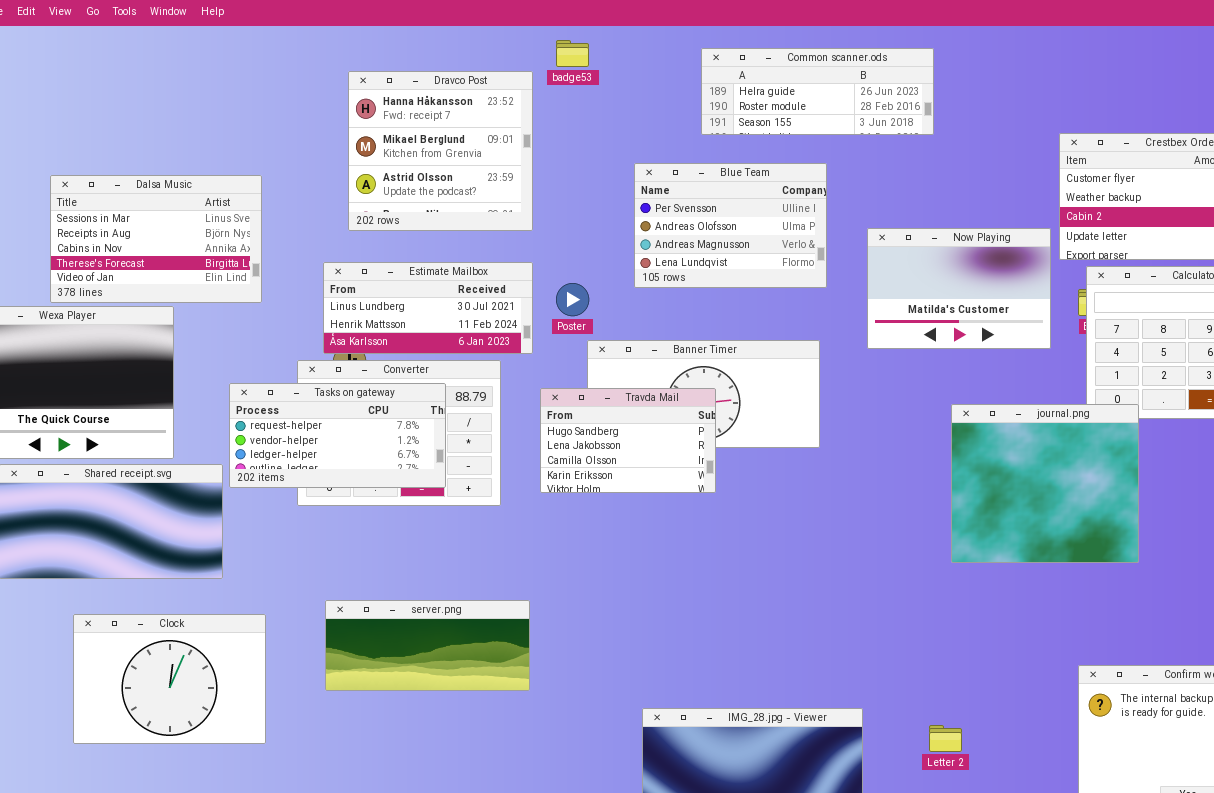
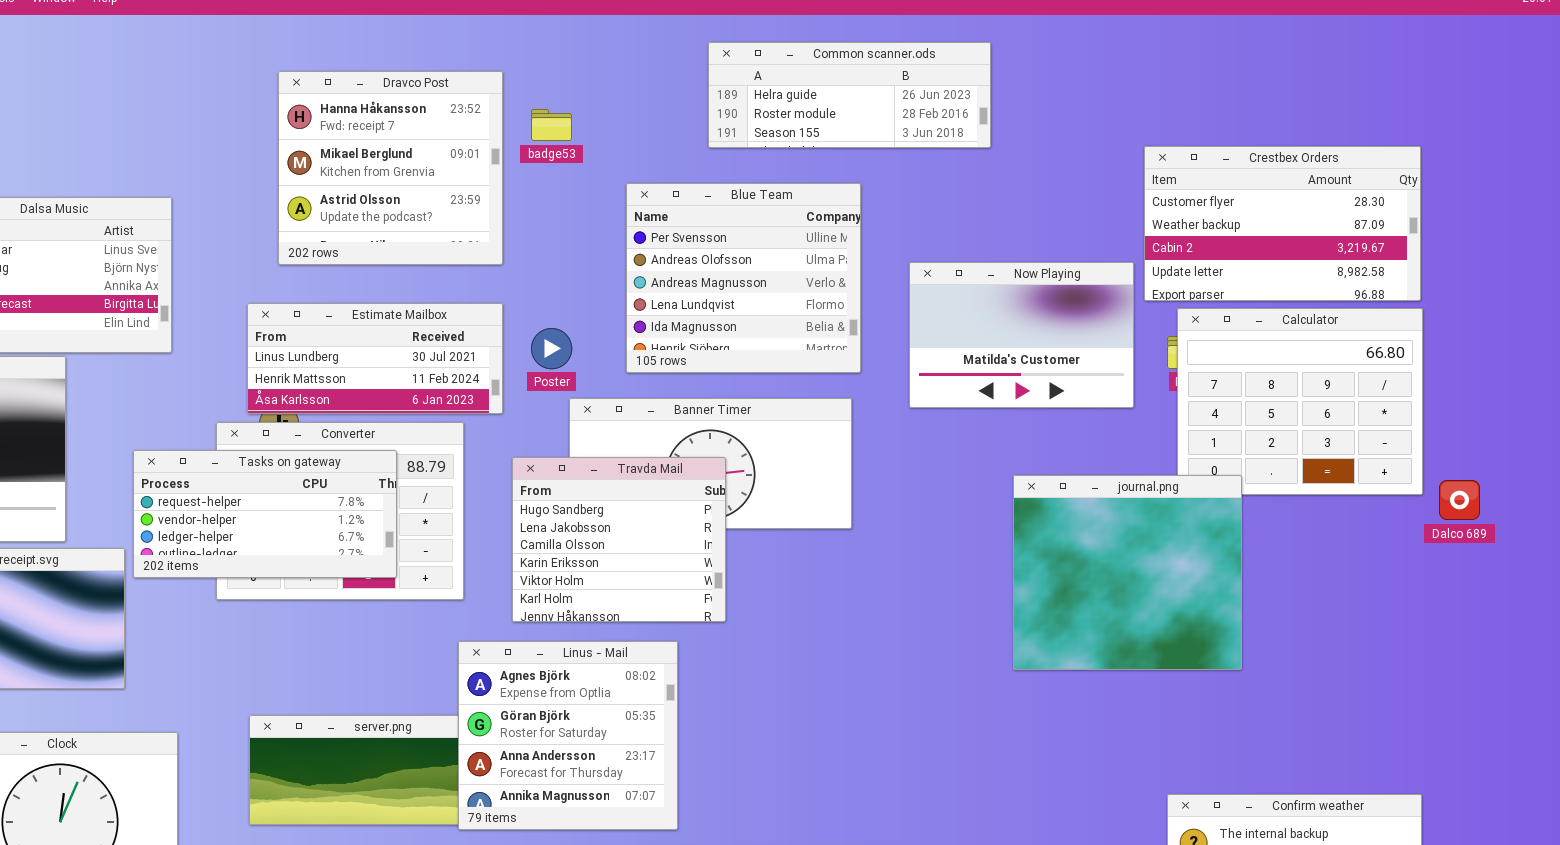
badge53: [556,40,589,67] -> [531,109,572,141], moved
Blue Team: [634,163,827,288] -> [626,183,861,373], resized
Travda Mail: [540,388,716,493] -> [512,457,726,622], resized
Linus - Mail: none -> [458,641,678,830], opened

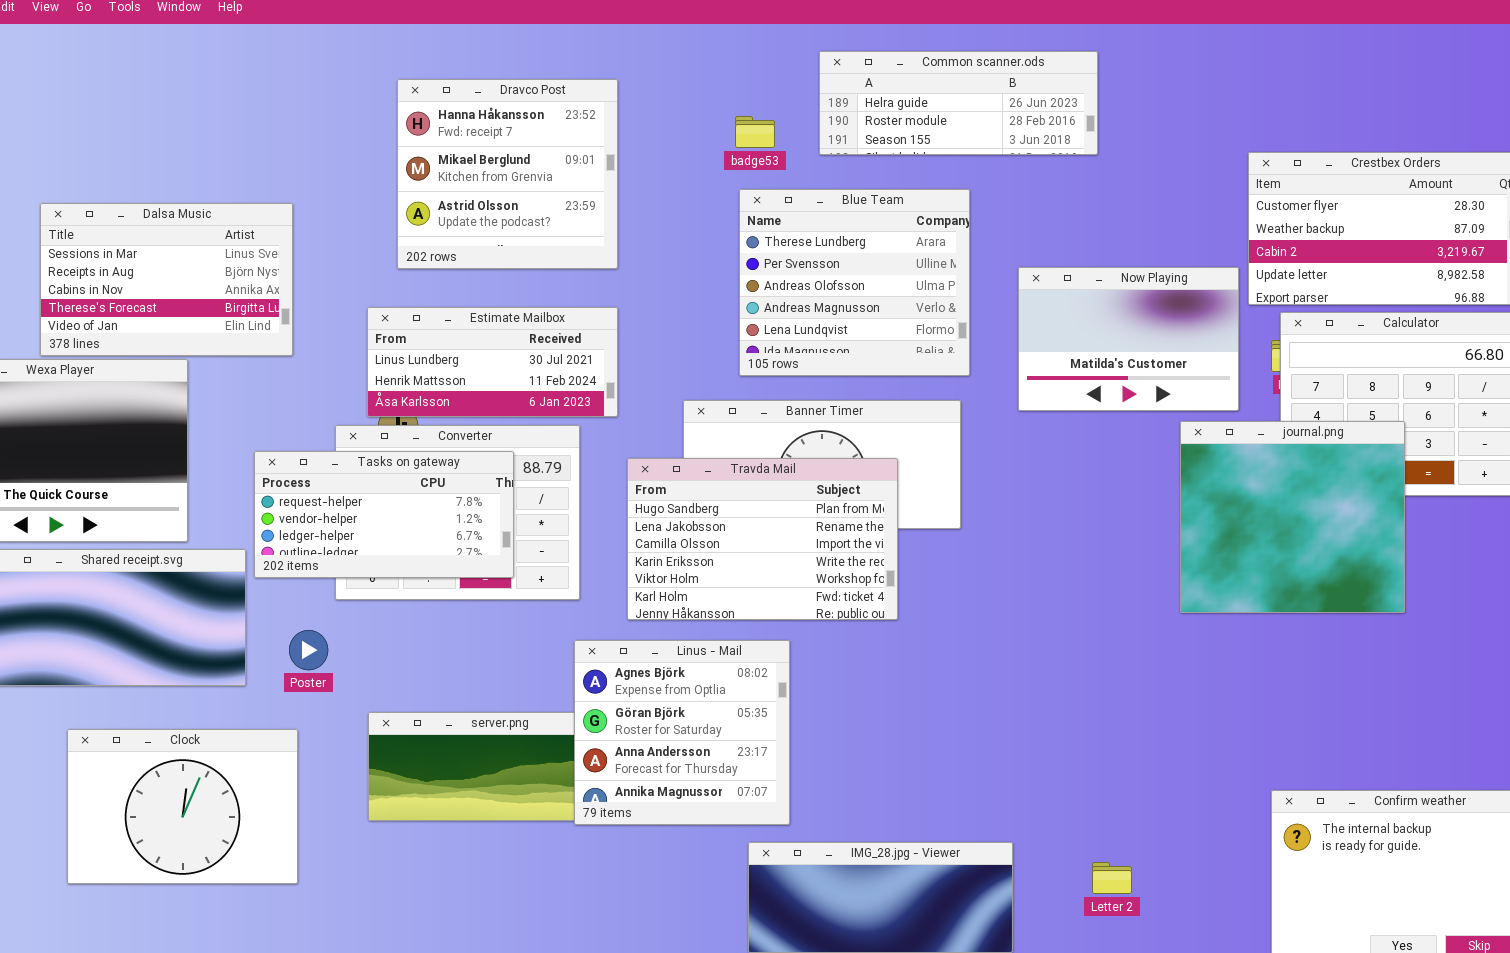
badge53: [531,109,572,141] -> [735,116,775,148], moved
Blue Team: [626,183,861,373] -> [739,189,970,376], scrolled up 1 row
Poster: [531,328,572,369] -> [289,630,328,670], moved
Travda Mail: [512,457,726,622] -> [627,458,898,620], resized
journal.png: [1013,475,1242,670] -> [1180,421,1405,613], moved

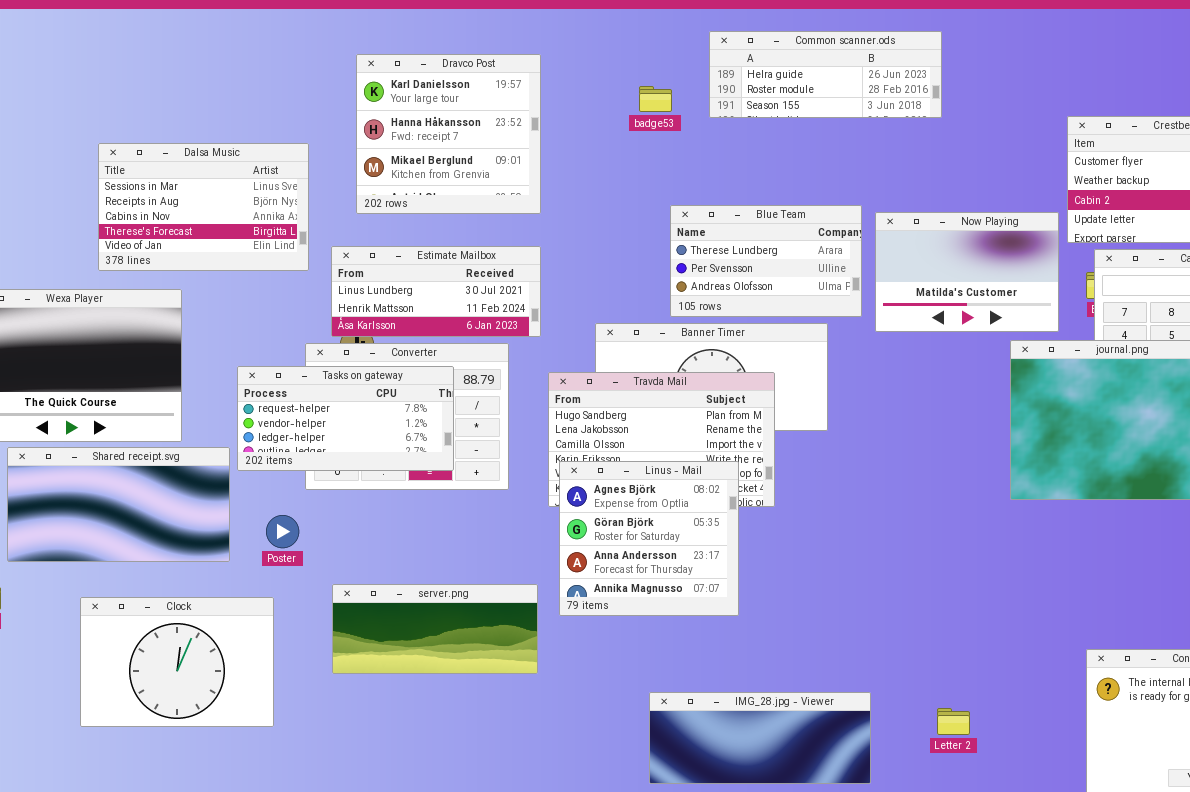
Dravco Post: [397,79,618,269] -> [356,54,541,214], scrolled up 1 row
Blue Team: [739,189,970,376] -> [670,205,862,317], moved, resized
Dalsa Music: [40,203,293,356] -> [98,143,309,271], moved
Linus - Mail: [574,640,790,825] -> [559,461,739,616], moved

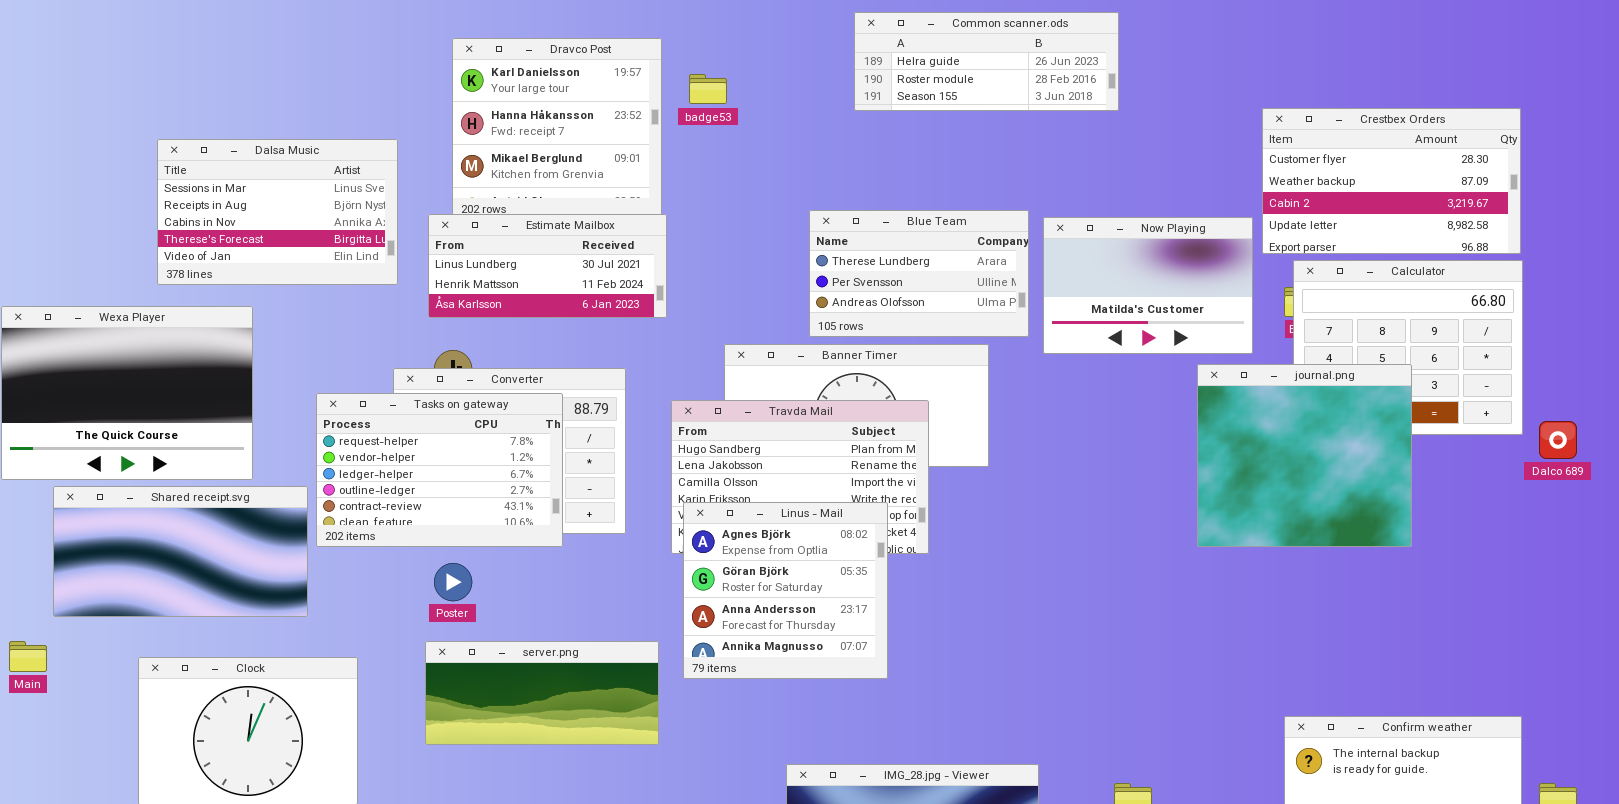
badge53: [639,86,672,112] -> [689,74,727,104], moved
Estimate Mailbox: [331,246,541,337] -> [428,214,667,318], moved
Tasks on gateway: [237,366,454,471] -> [316,393,563,547], resized
Poster: [266,515,299,548] -> [434,563,472,601], moved

